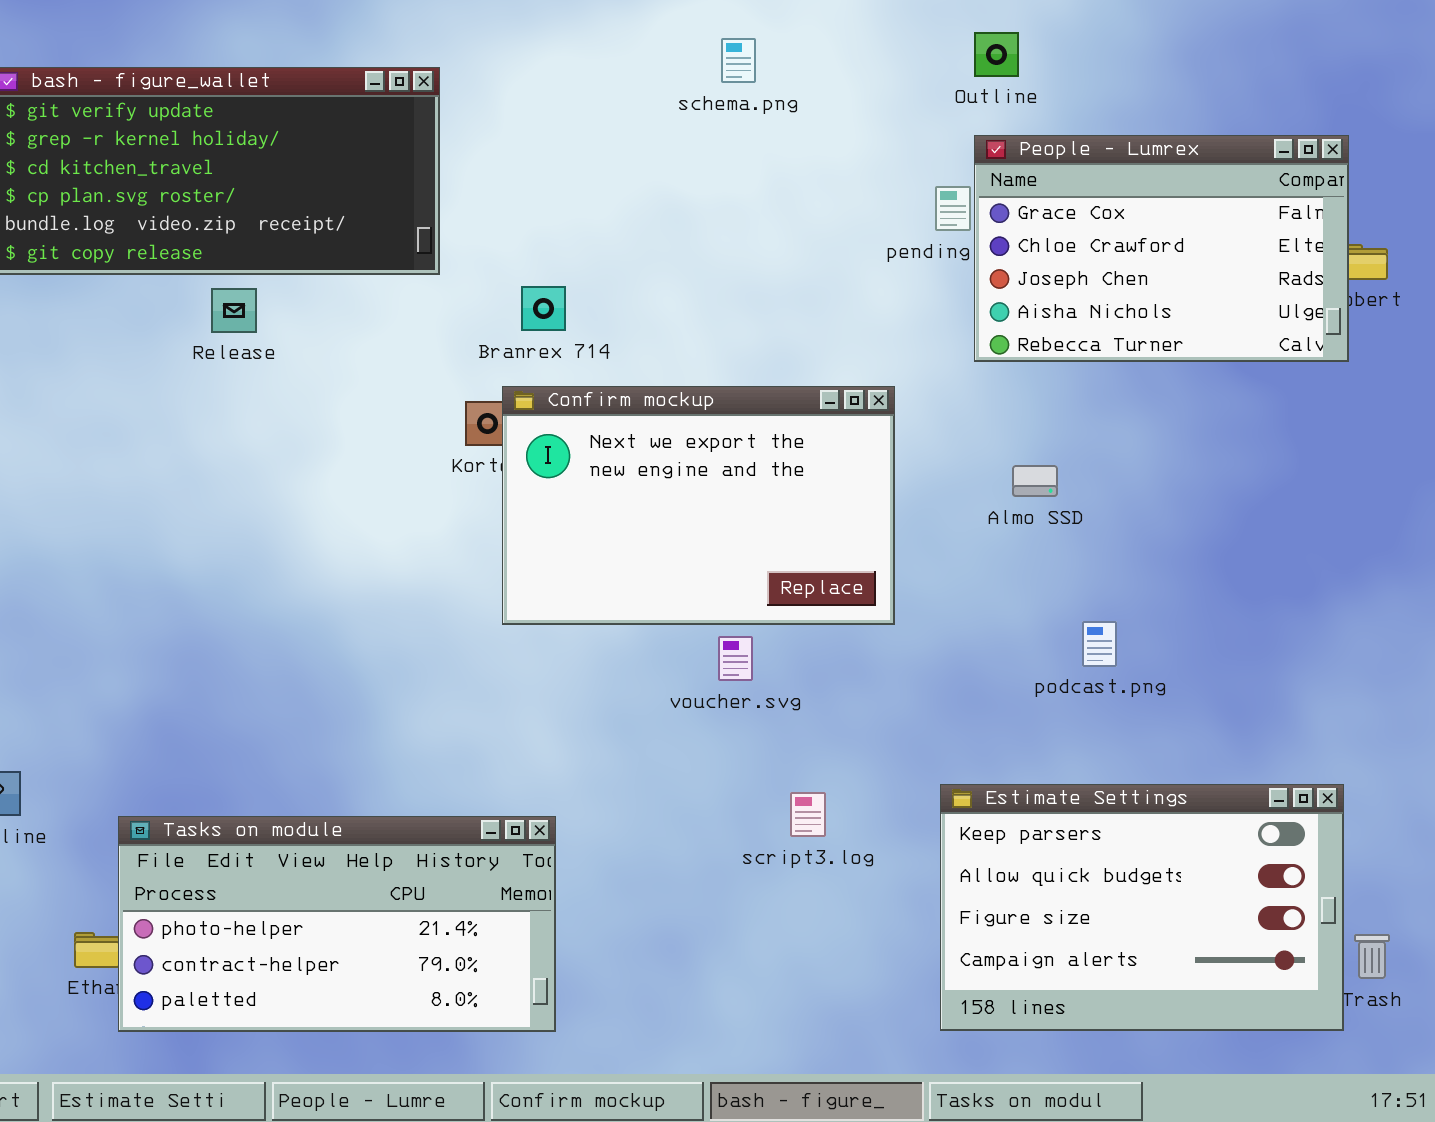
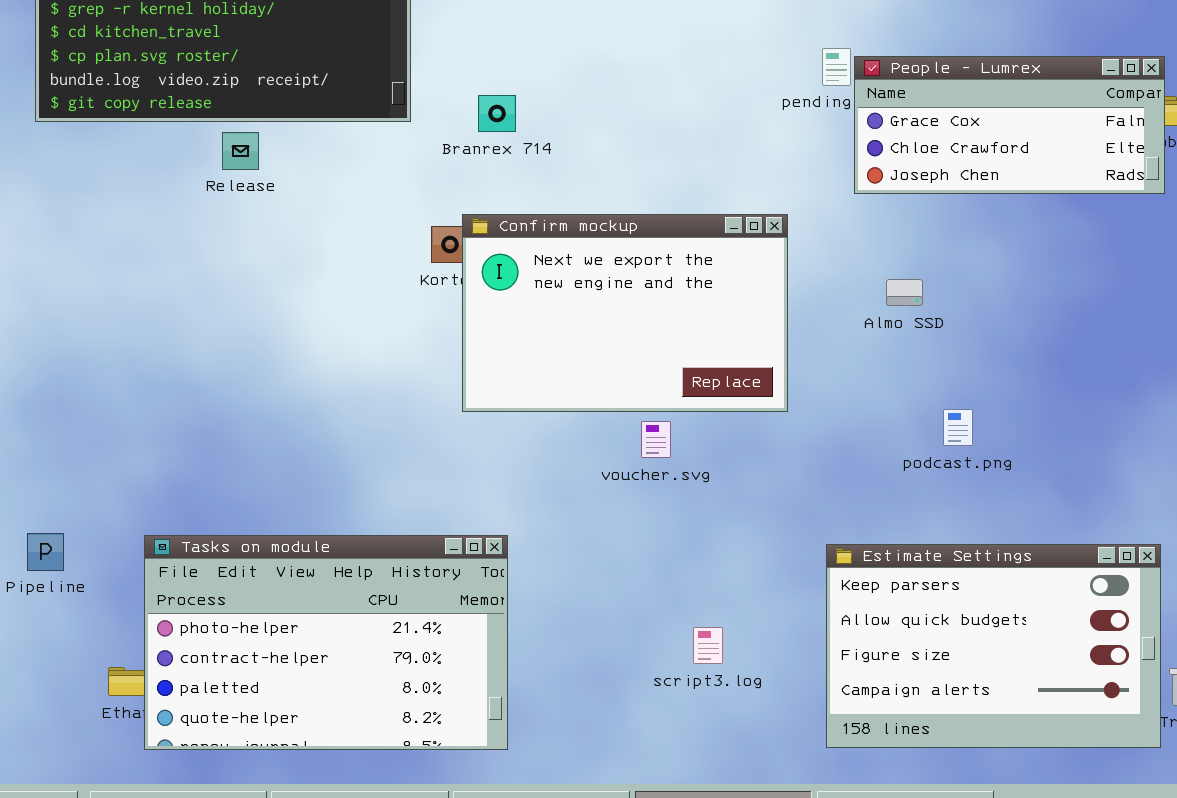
People - Lumrex: [974,135,1349,362] -> [854,56,1165,194], resized
Branrex 714: [521,286,566,331] -> [478,95,516,132], moved
script3.log: [790,792,826,837] -> [693,627,723,664], moved
Tasks on module: [118,816,556,1032] -> [144,535,508,750], resized

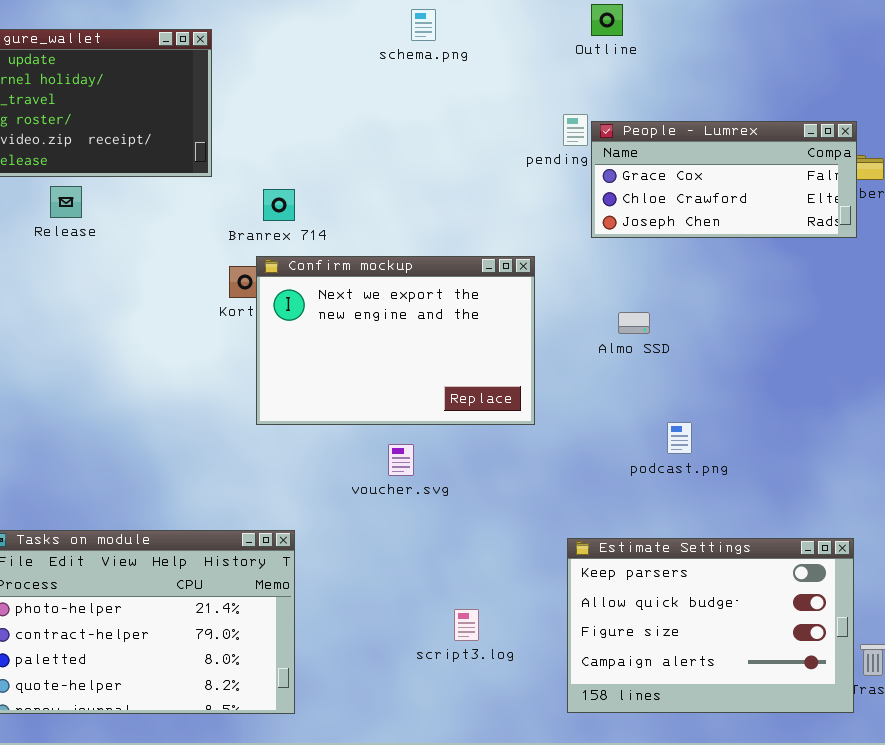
Branrex 714: [478,95,516,132] -> [263,189,295,221], moved
voucher.svg: [641,421,671,458] -> [388,444,414,476], moved

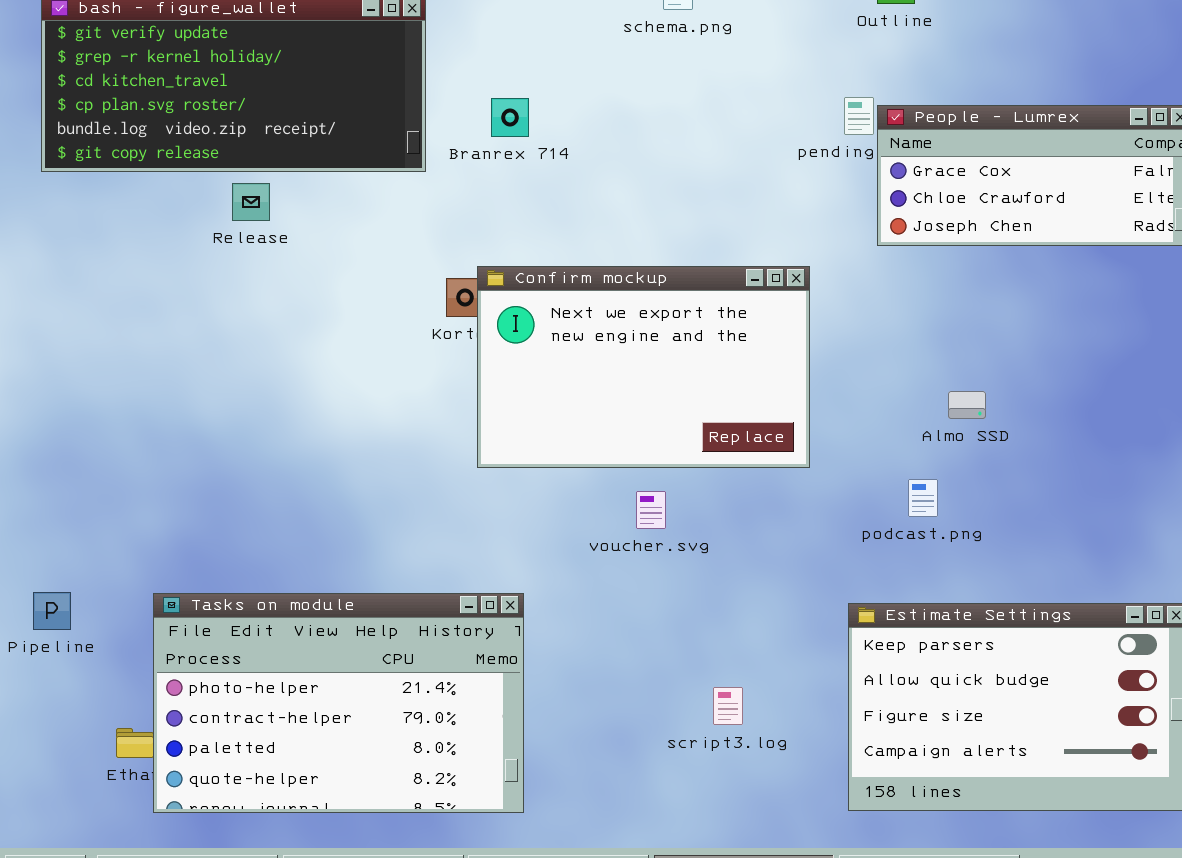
Branrex 714: [263,189,295,221] -> [491,98,529,137], moved
Almo SSD: [618,312,650,334] -> [948,391,986,419], moved
podcast.png: [667,422,692,454] -> [908,479,938,517], moved

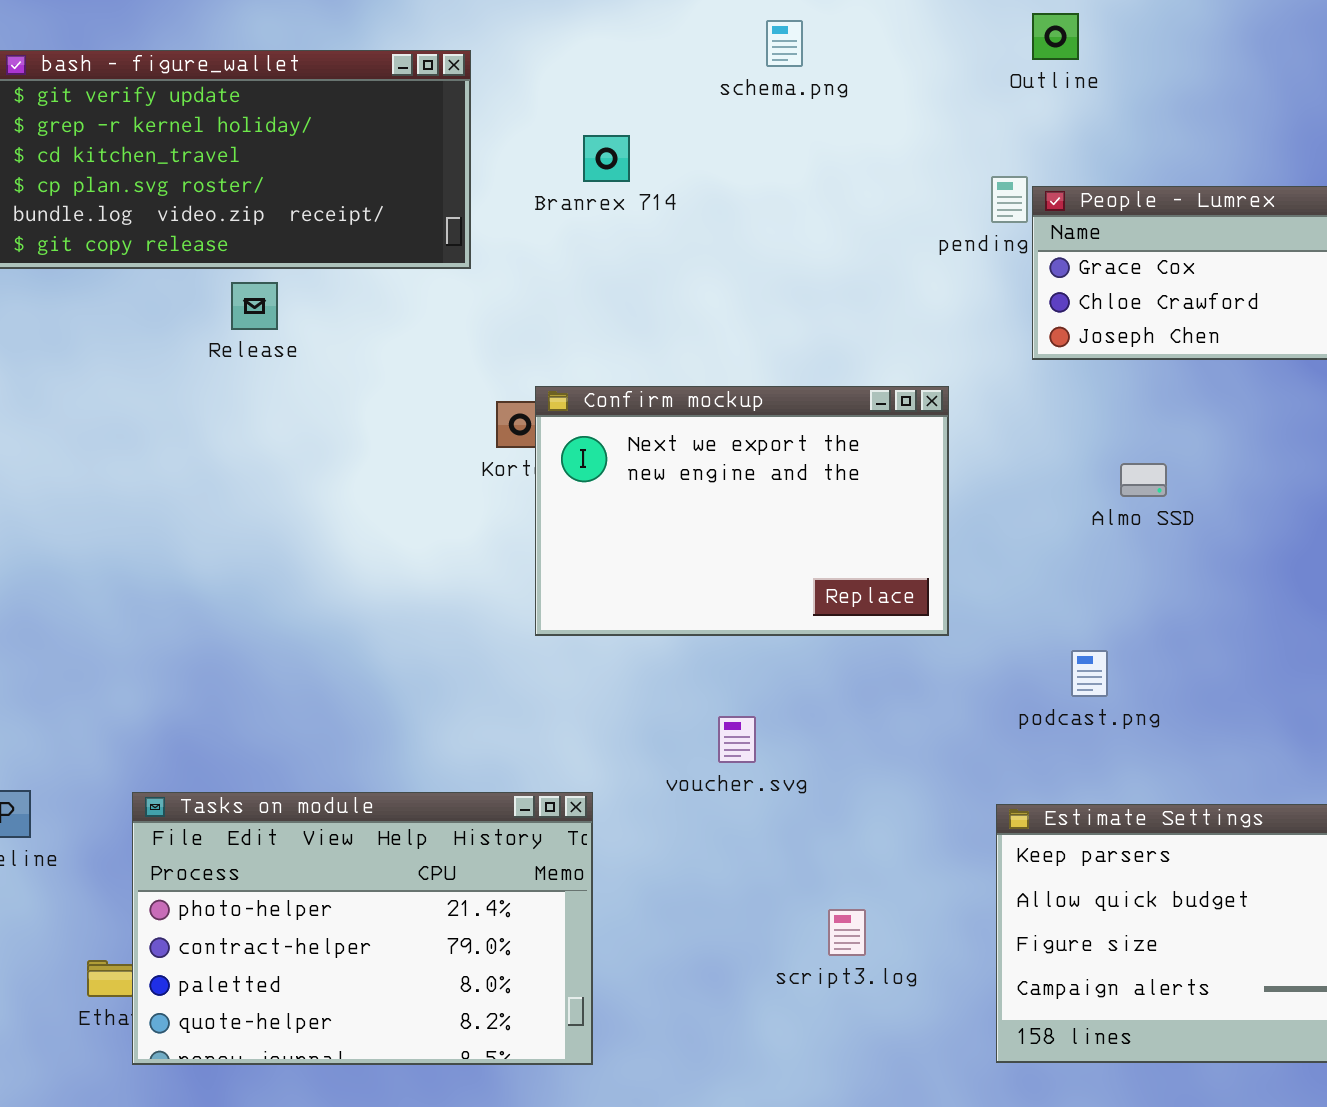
Branrex 714: [491,98,529,137] -> [583,135,630,182], moved
Almo SSD: [948,391,986,419] -> [1120,463,1167,497], moved
voucher.svg: [636,491,666,529] -> [718,716,756,763], moved

